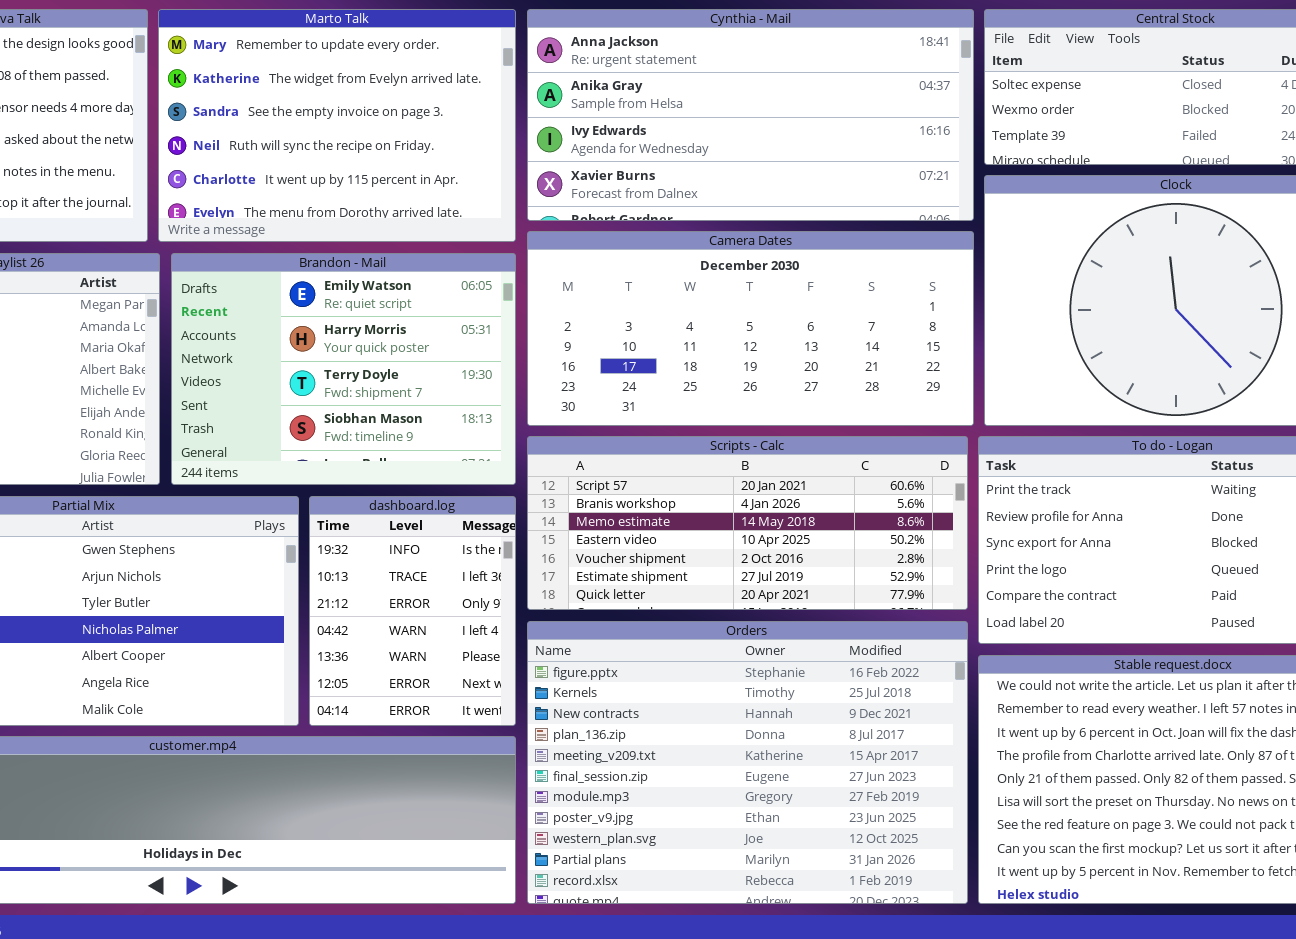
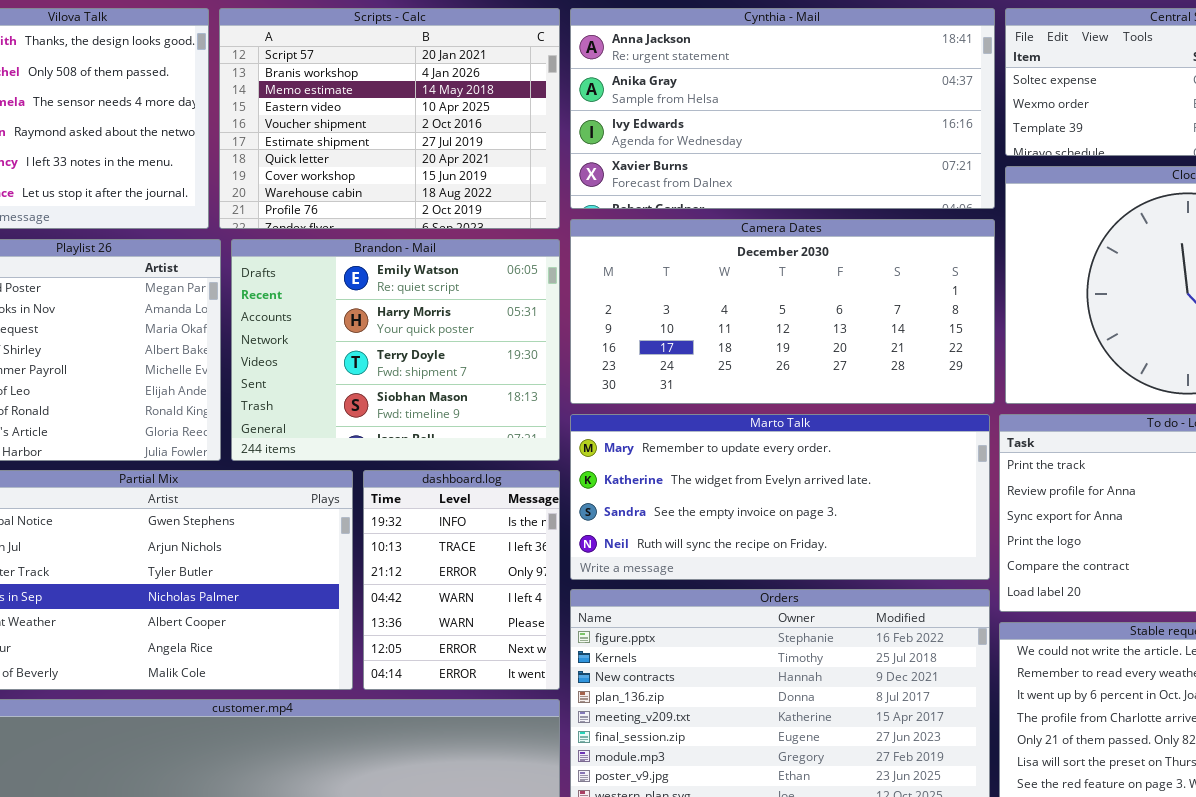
Marto Talk: [158,9,516,242] -> [570,414,990,580], moved, resized
Scripts - Calc: [527,436,968,610] -> [219,8,560,229], moved, resized

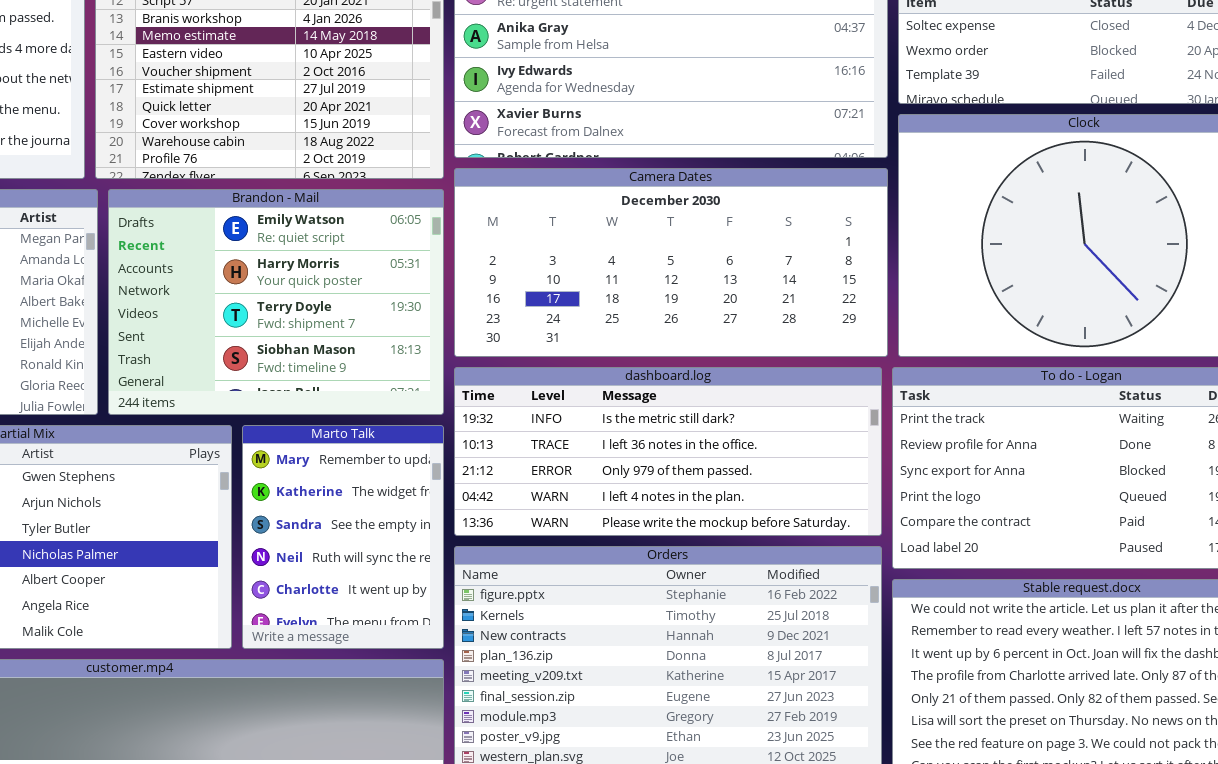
Marto Talk: [570,414,990,580] -> [242,425,444,649], moved, resized
dashboard.log: [363,470,560,690] -> [454,367,882,536], moved, resized

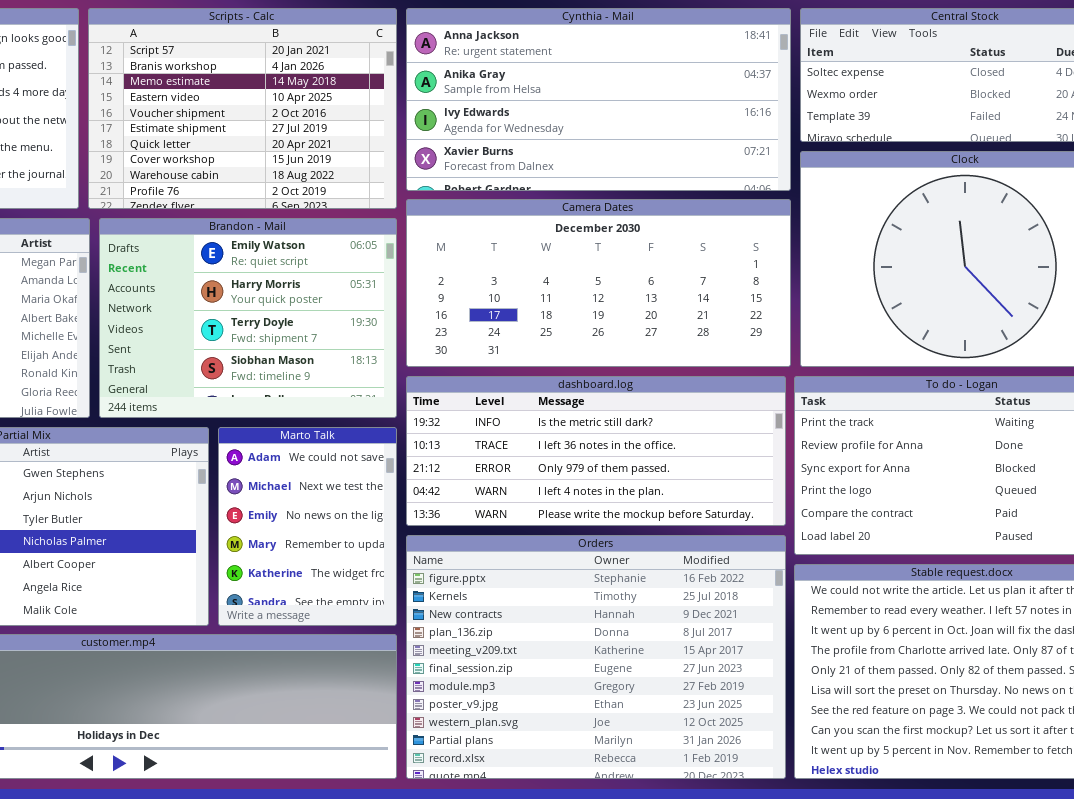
Marto Talk: [242,425,444,649] -> [218,427,397,626], scrolled up 3 rows

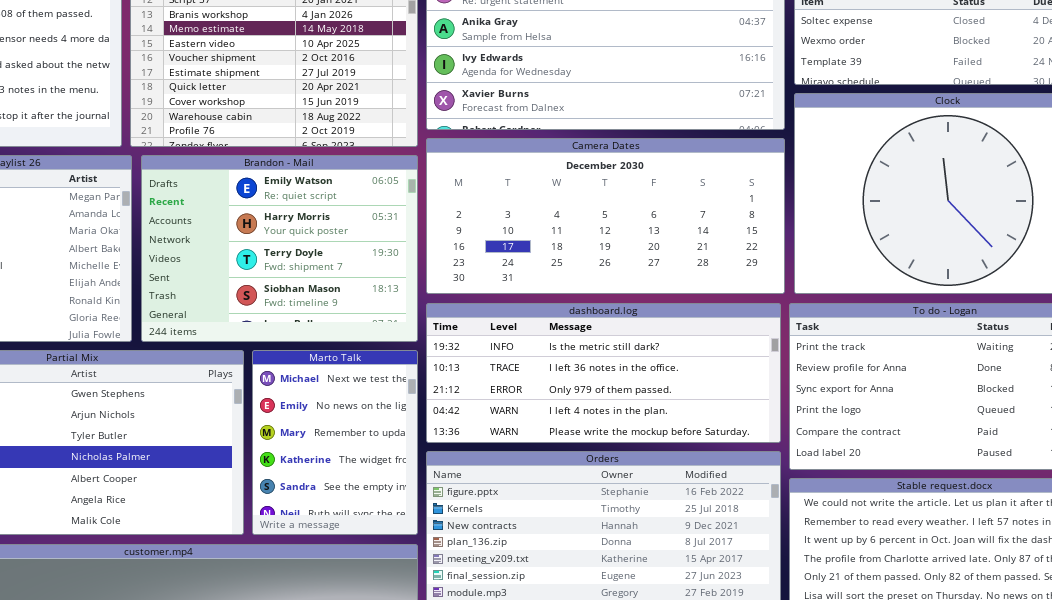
Marto Talk: [218,427,397,626] -> [252,350,418,535], scrolled down 1 row

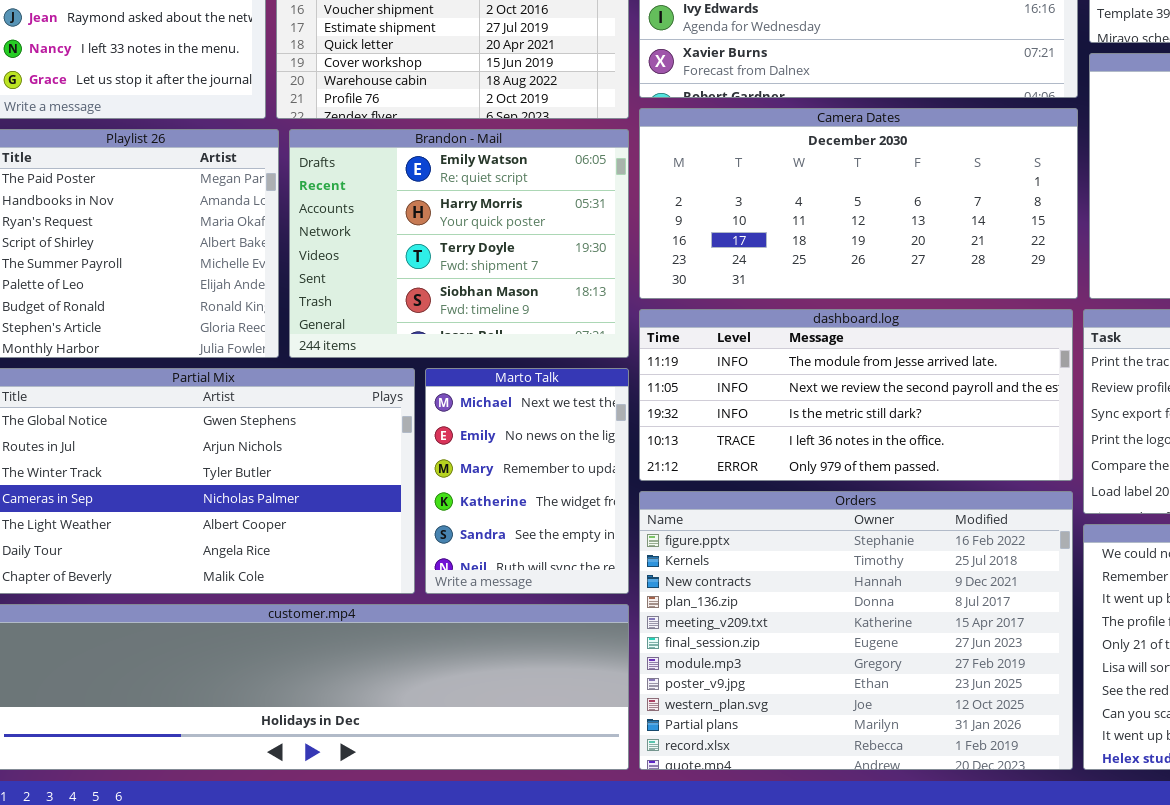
dashboard.log: [426,303,781,443] -> [639,309,1073,481], scrolled up 2 rows

